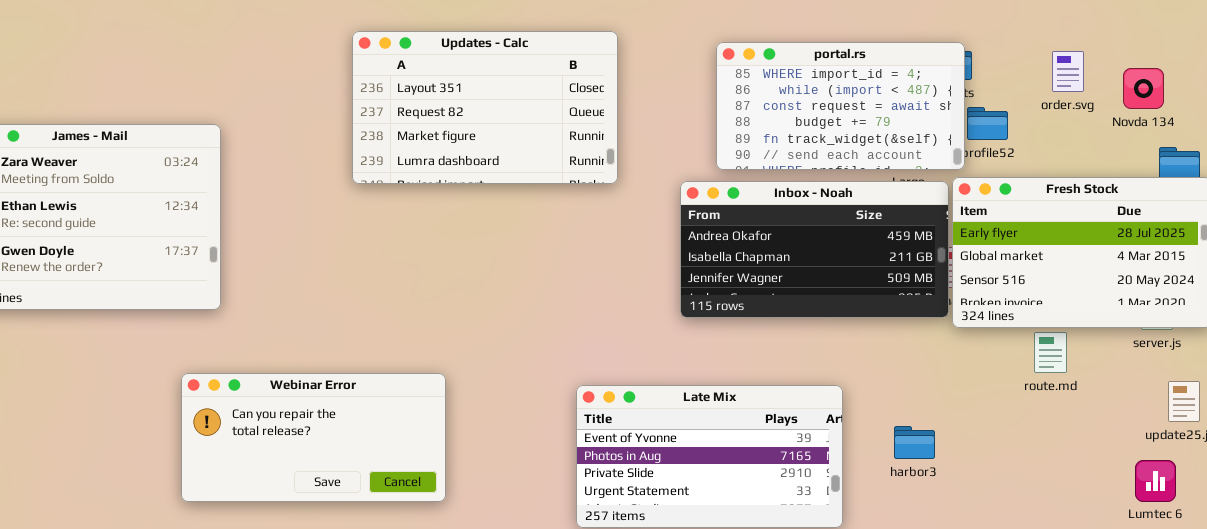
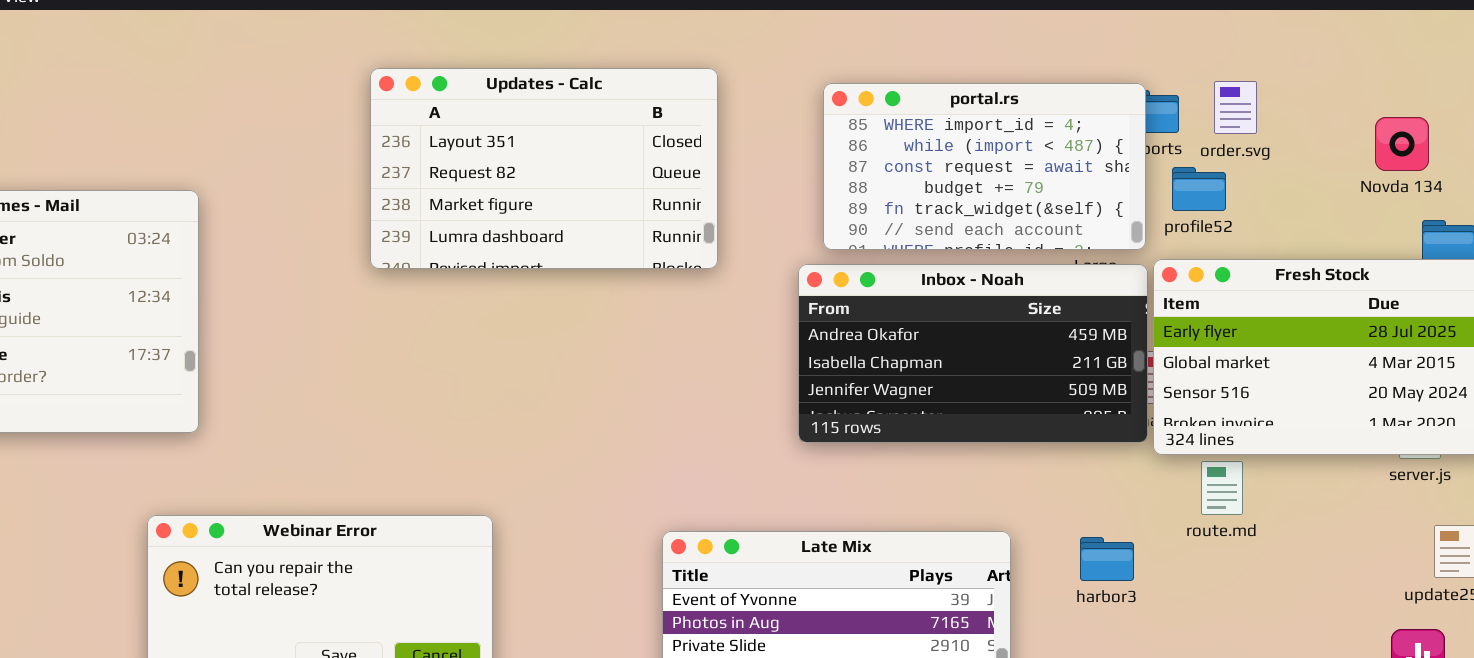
portal.rs: [716,42,965,170] -> [823,83,1146,250], moved
order.svg: [1052,51,1084,92] -> [1214,81,1257,134], moved
route.md: [1034,332,1067,373] -> [1201,461,1243,515], moved
harbor3: [894,426,935,459] -> [1080,537,1134,581], moved

